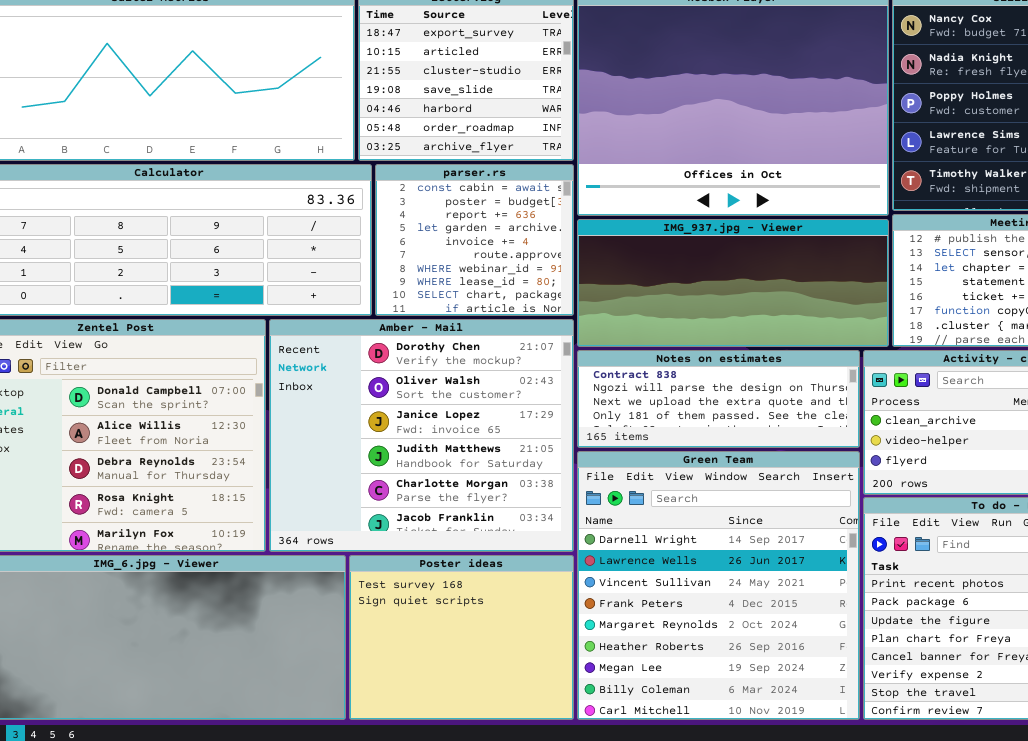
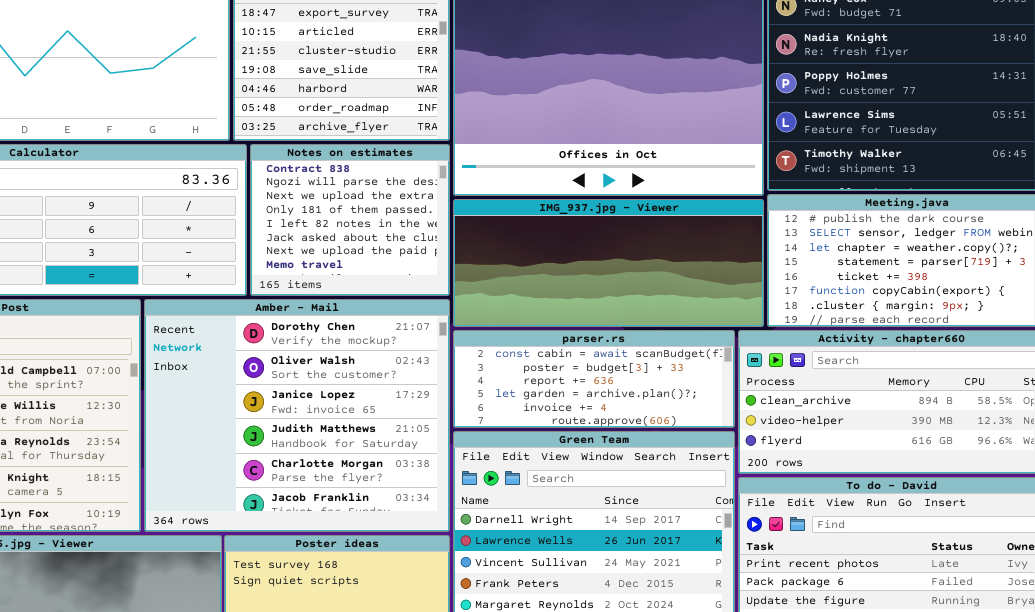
parser.rs: [375,164,574,316] -> [453,330,735,428], moved, resized
Notes on estimates: [577,350,860,448] -> [250,144,450,296], moved, resized

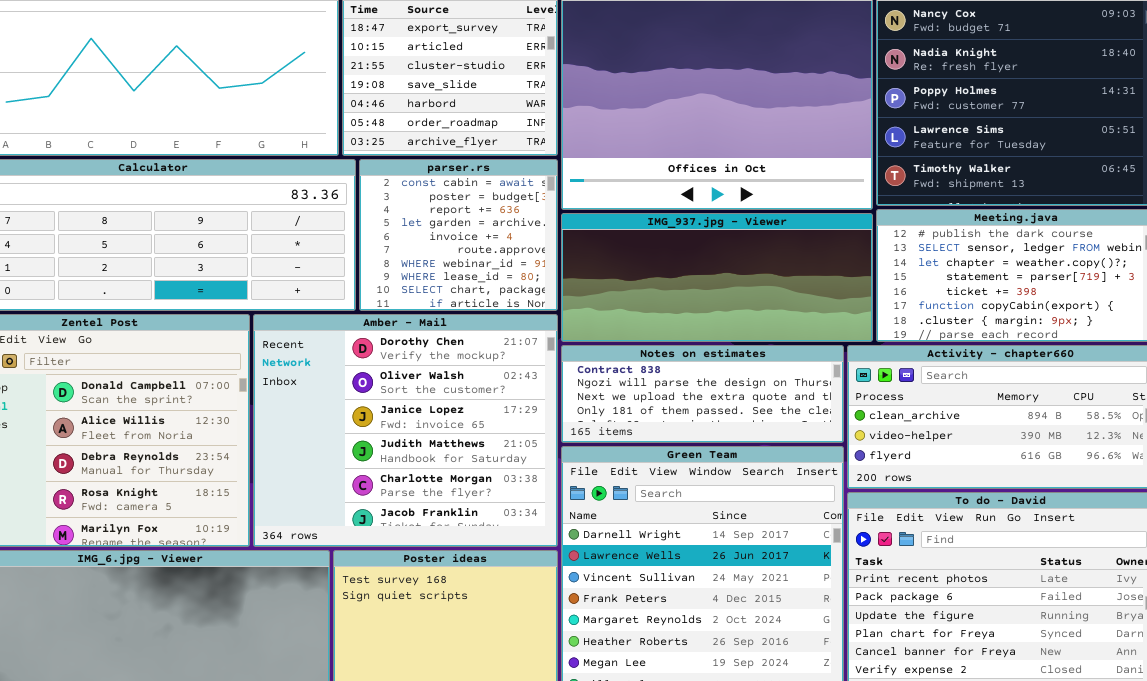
Notes on estimates: [250,144,450,296] -> [561,345,844,443], moved, resized
parser.rs: [453,330,735,428] -> [359,159,558,311], moved, resized

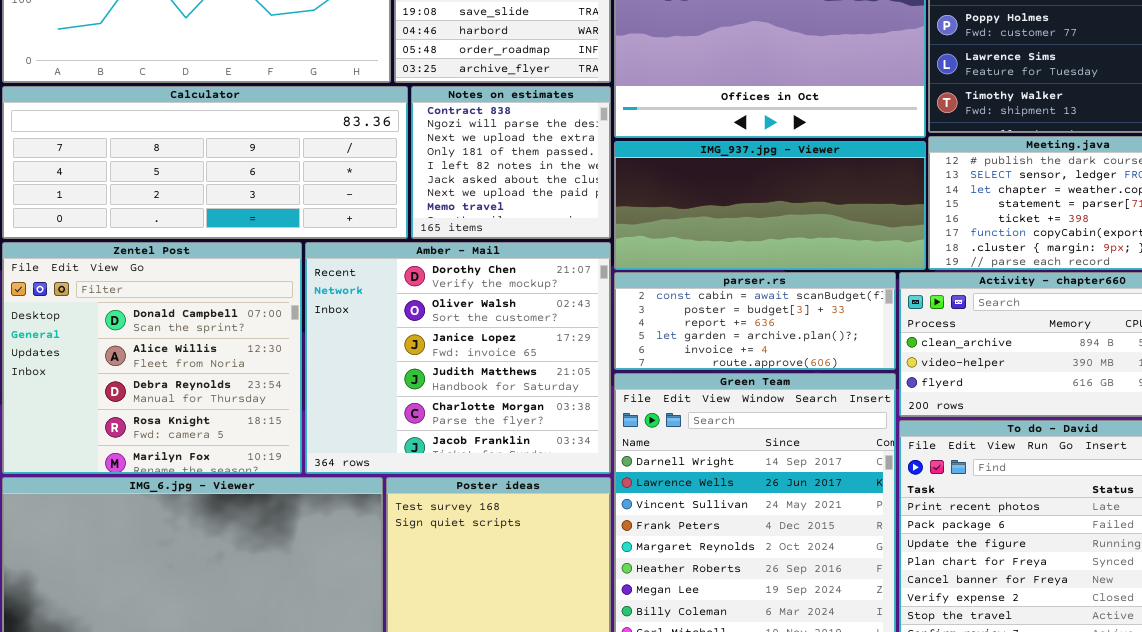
parser.rs: [359,159,558,311] -> [614,272,896,370], moved, resized
Notes on estimates: [561,345,844,443] -> [411,86,611,239], moved, resized

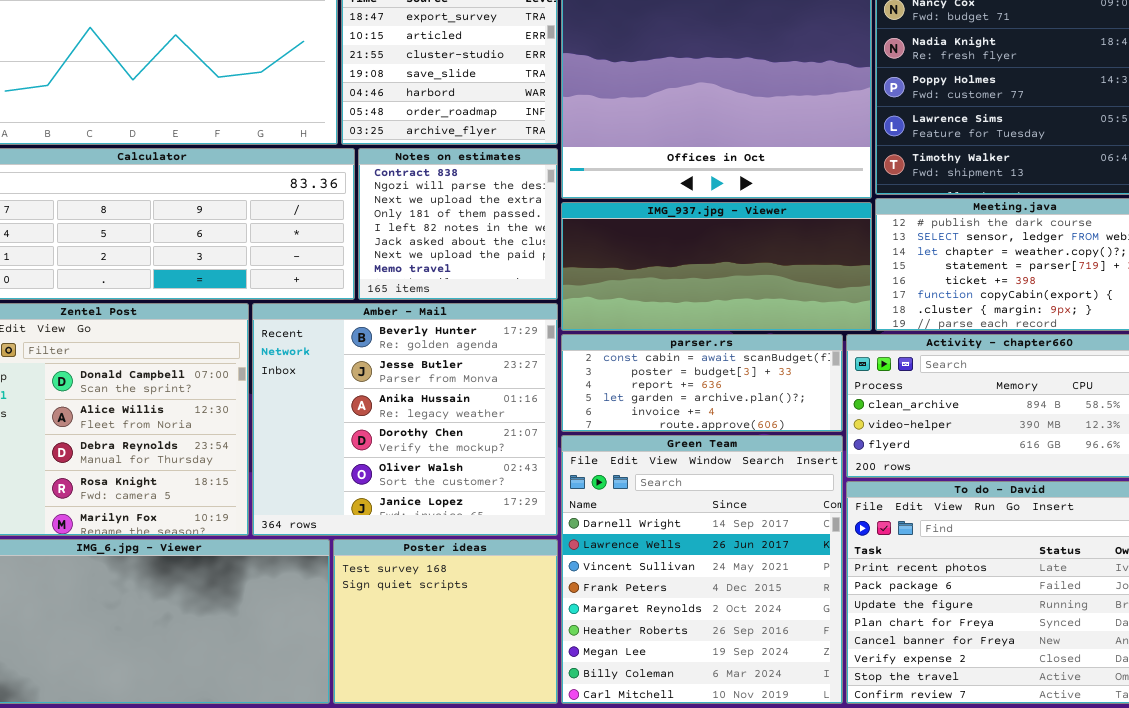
Amber - Mail: [305,242,611,474] -> [252,303,558,536], scrolled up 3 rows

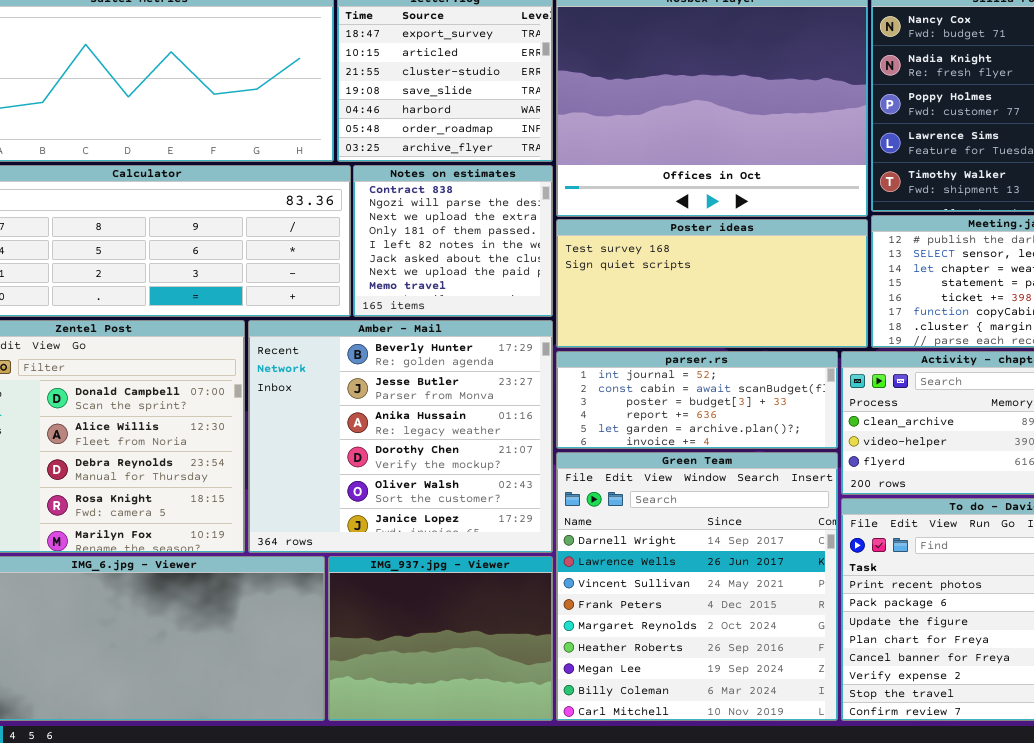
IMG_937.jpg - Viewer: [561,202,872,331] -> [328,556,553,721], moved, resized
parser.rs: [561,334,843,432] -> [556,351,838,449], scrolled up 1 row
Poster ideas: [333,539,558,704] -> [556,219,868,348], moved, resized

